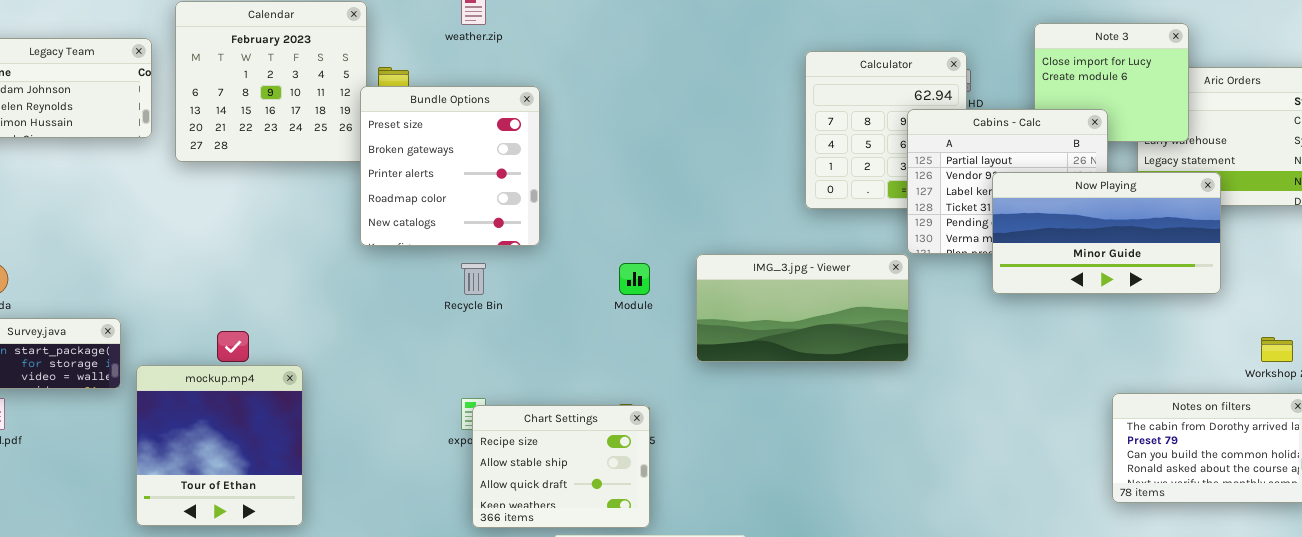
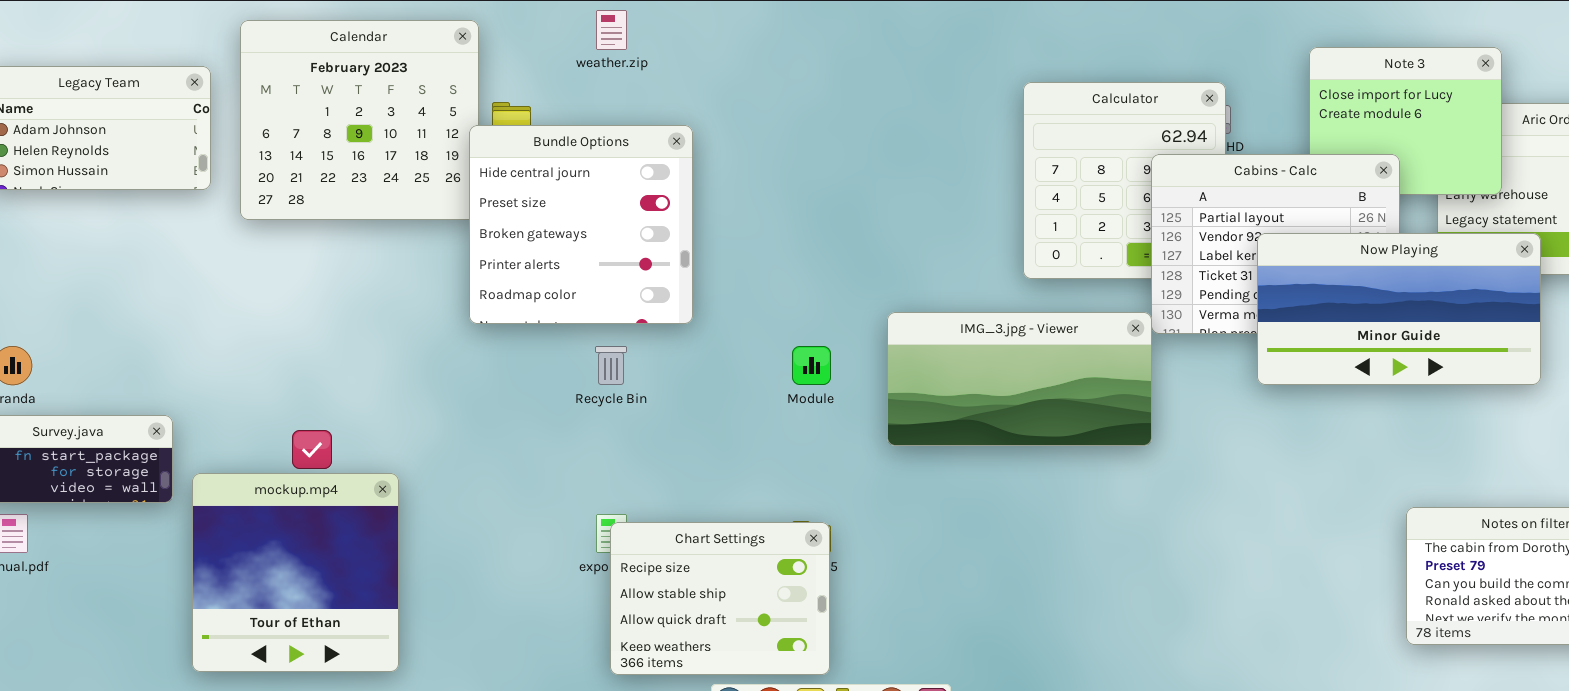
Bundle Options: [360,86,540,246] -> [469,125,693,324], scrolled up 1 row
IMG_3.jpg - Viewer: [696,254,909,362] -> [887,312,1152,446], moved

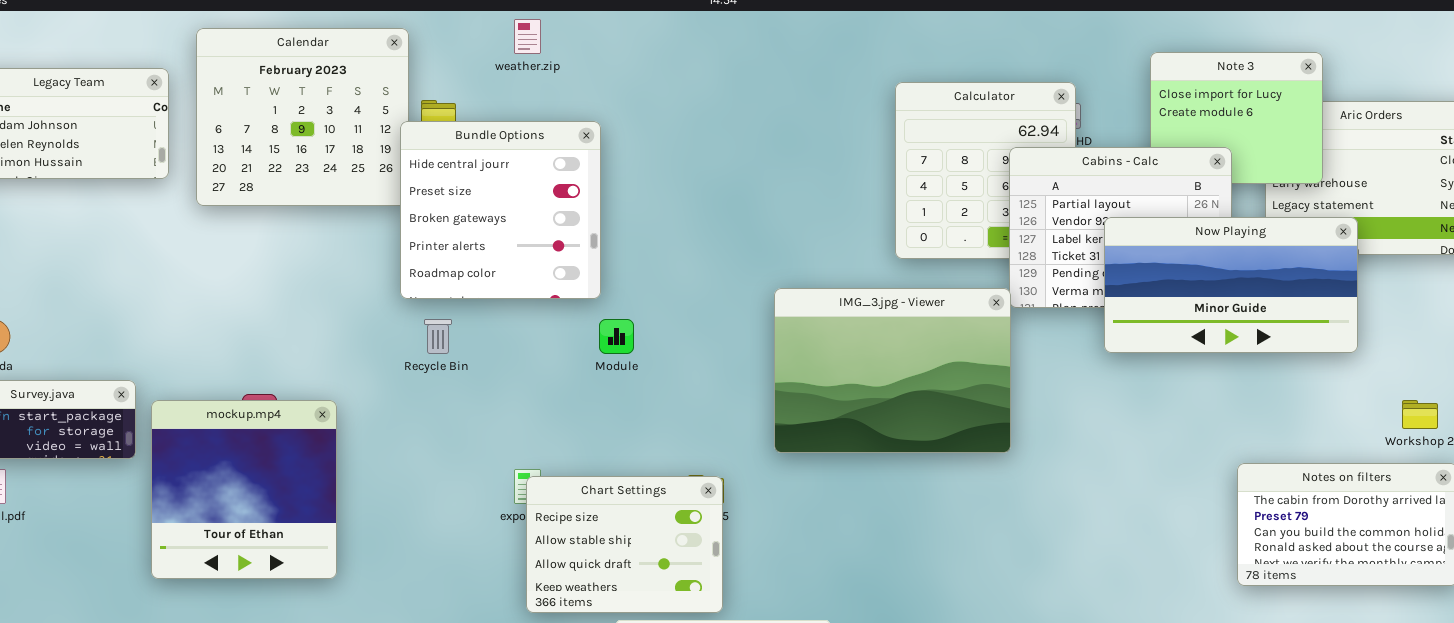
IMG_3.jpg - Viewer: [887,312,1152,446] -> [774,288,1011,453], resized
Recycle Bin: [595,346,627,385] -> [424,319,452,354], moved
Module: [792,346,831,385] -> [599,319,634,354], moved
mockup.mp4: [192,473,399,672] -> [151,400,337,579], moved

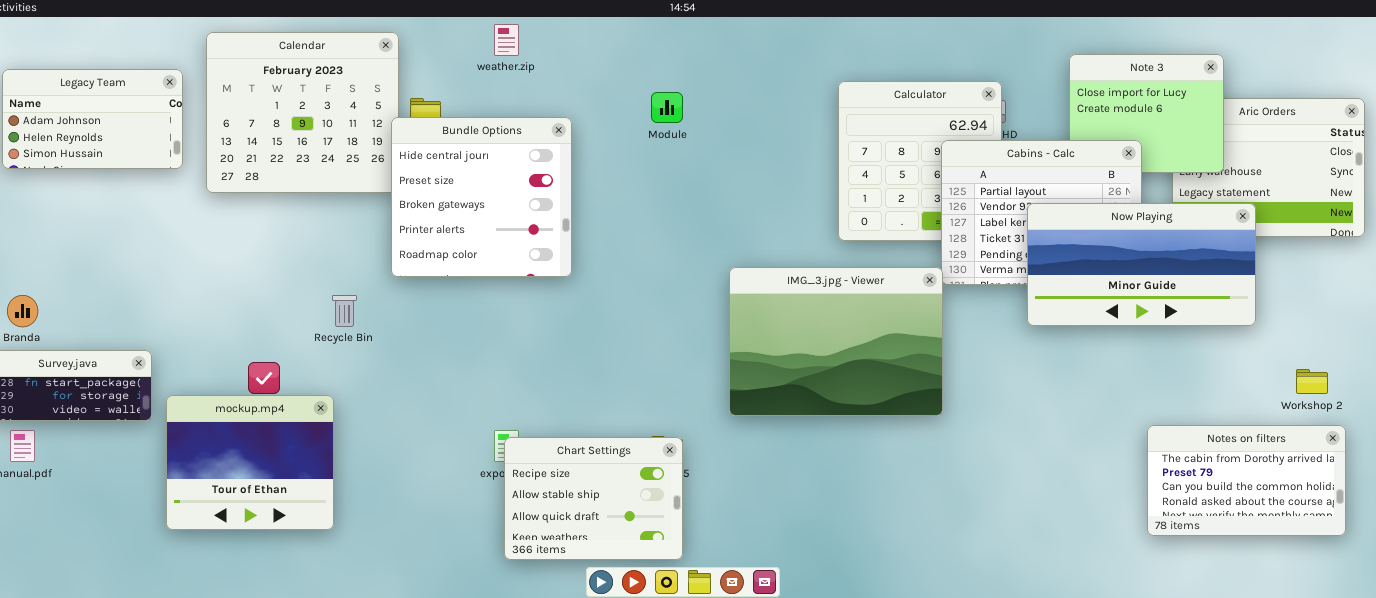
Recycle Bin: [424,319,452,354] -> [332,295,357,327], moved
Module: [599,319,634,354] -> [651,92,683,123], moved
mockup.mp4: [151,400,337,579] -> [166,395,334,530], resized

